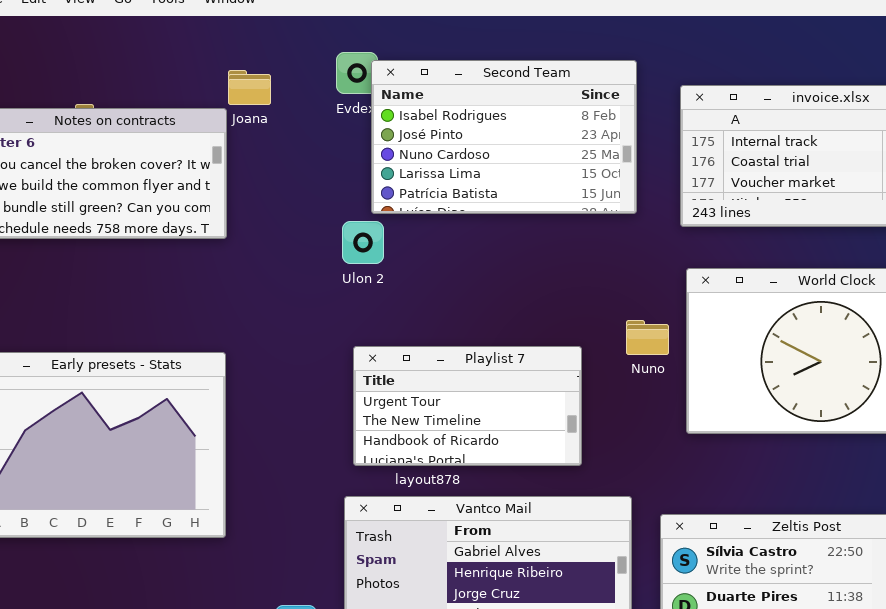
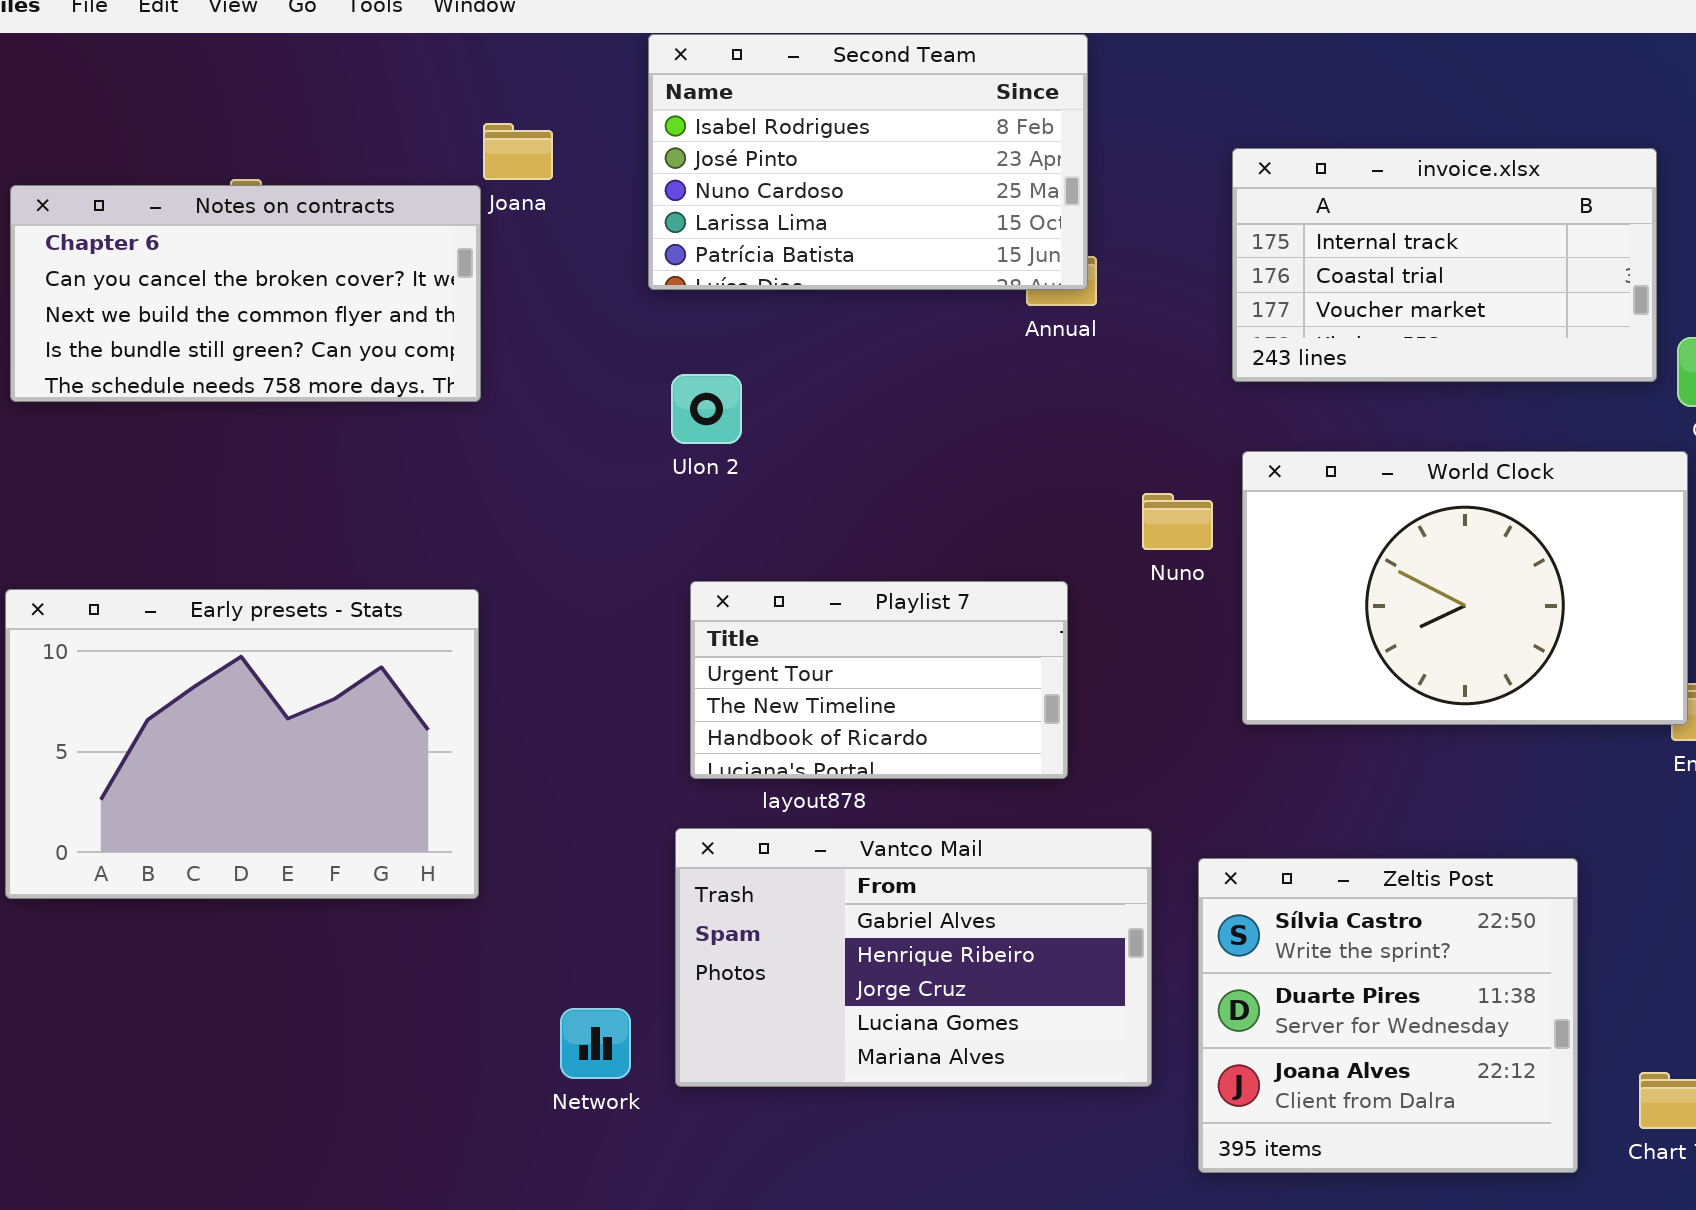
Second Team: [371,60,637,214] -> [648,34,1088,290], moved
Nuno: [626,320,669,355] -> [1142,493,1213,550], moved

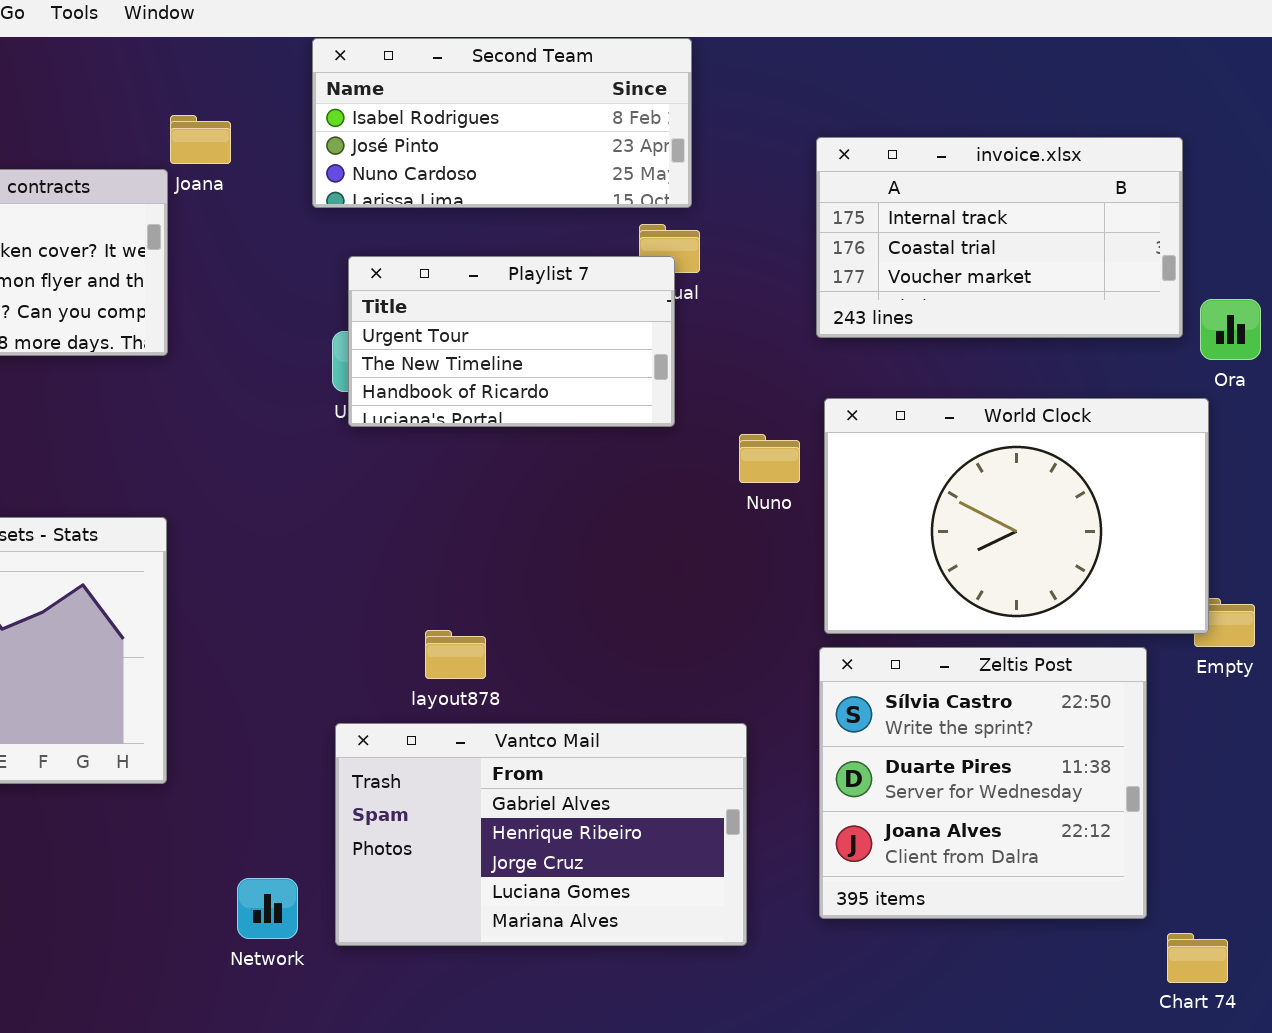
Second Team: [648,34,1088,290] -> [312,38,692,208], resized
Playlist 7: [690,581,1068,779] -> [348,256,675,427], moved
Zeltis Post: [1198,858,1578,1173] -> [819,647,1147,919], moved

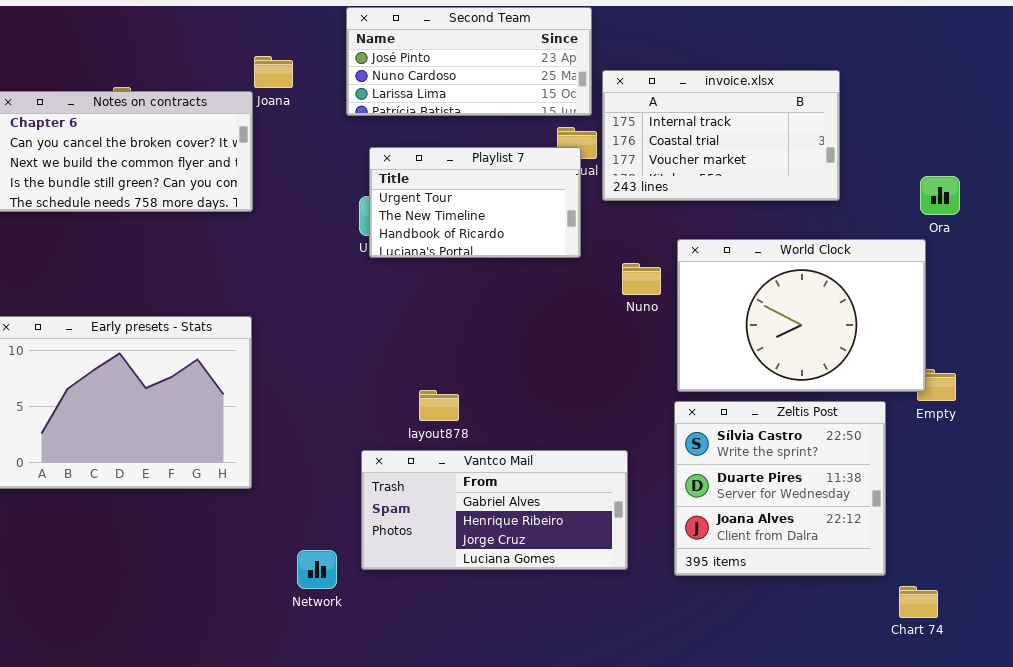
Second Team: [312,38,692,208] -> [346,7,592,116], scrolled down 1 row
invoice.xlsx: [816,137,1183,338] -> [602,70,840,201], moved
Vantco Mail: [335,723,747,946] -> [361,450,628,570], resized

